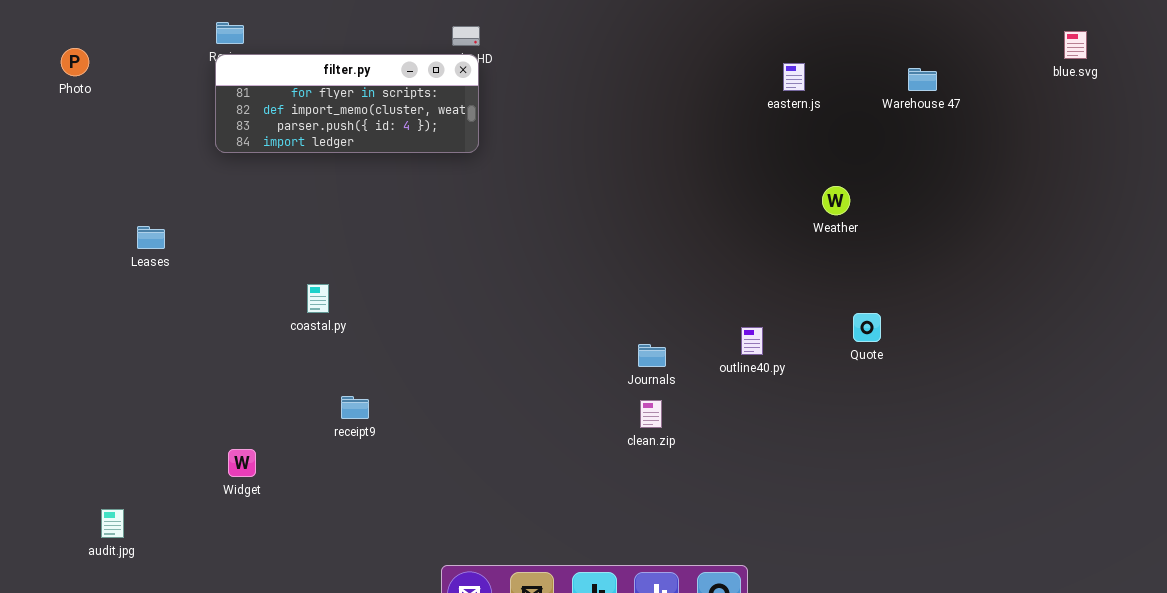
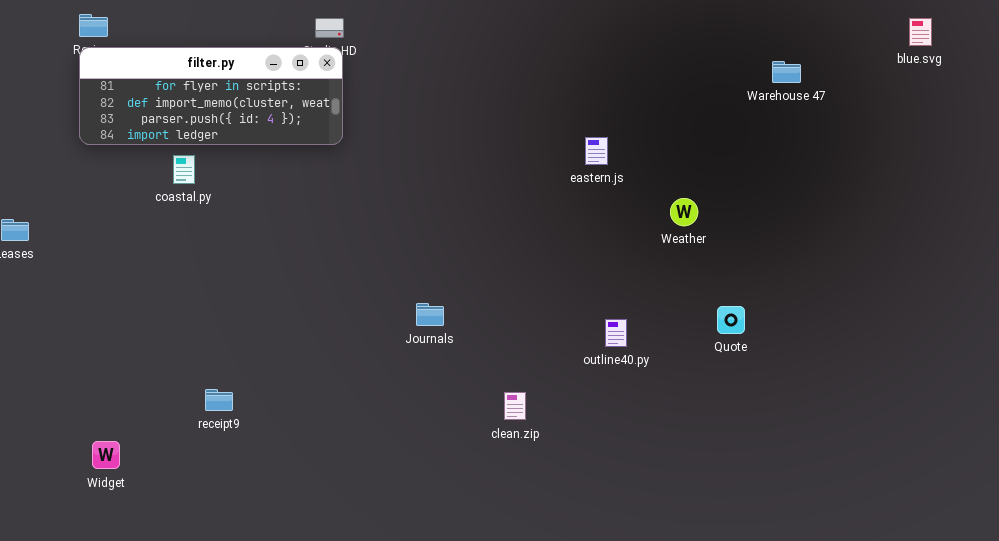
blue.svg: [1064,31,1087,59] -> [909,18,932,46], moved
eastern.js: [783,63,805,91] -> [585,137,608,165], moved
Weather: [822,186,850,215] -> [670,198,698,226], moved
coastal.py: [307,284,329,313] -> [173,155,195,184], moved
Journals: [638,344,666,367] -> [416,303,444,326], moved

